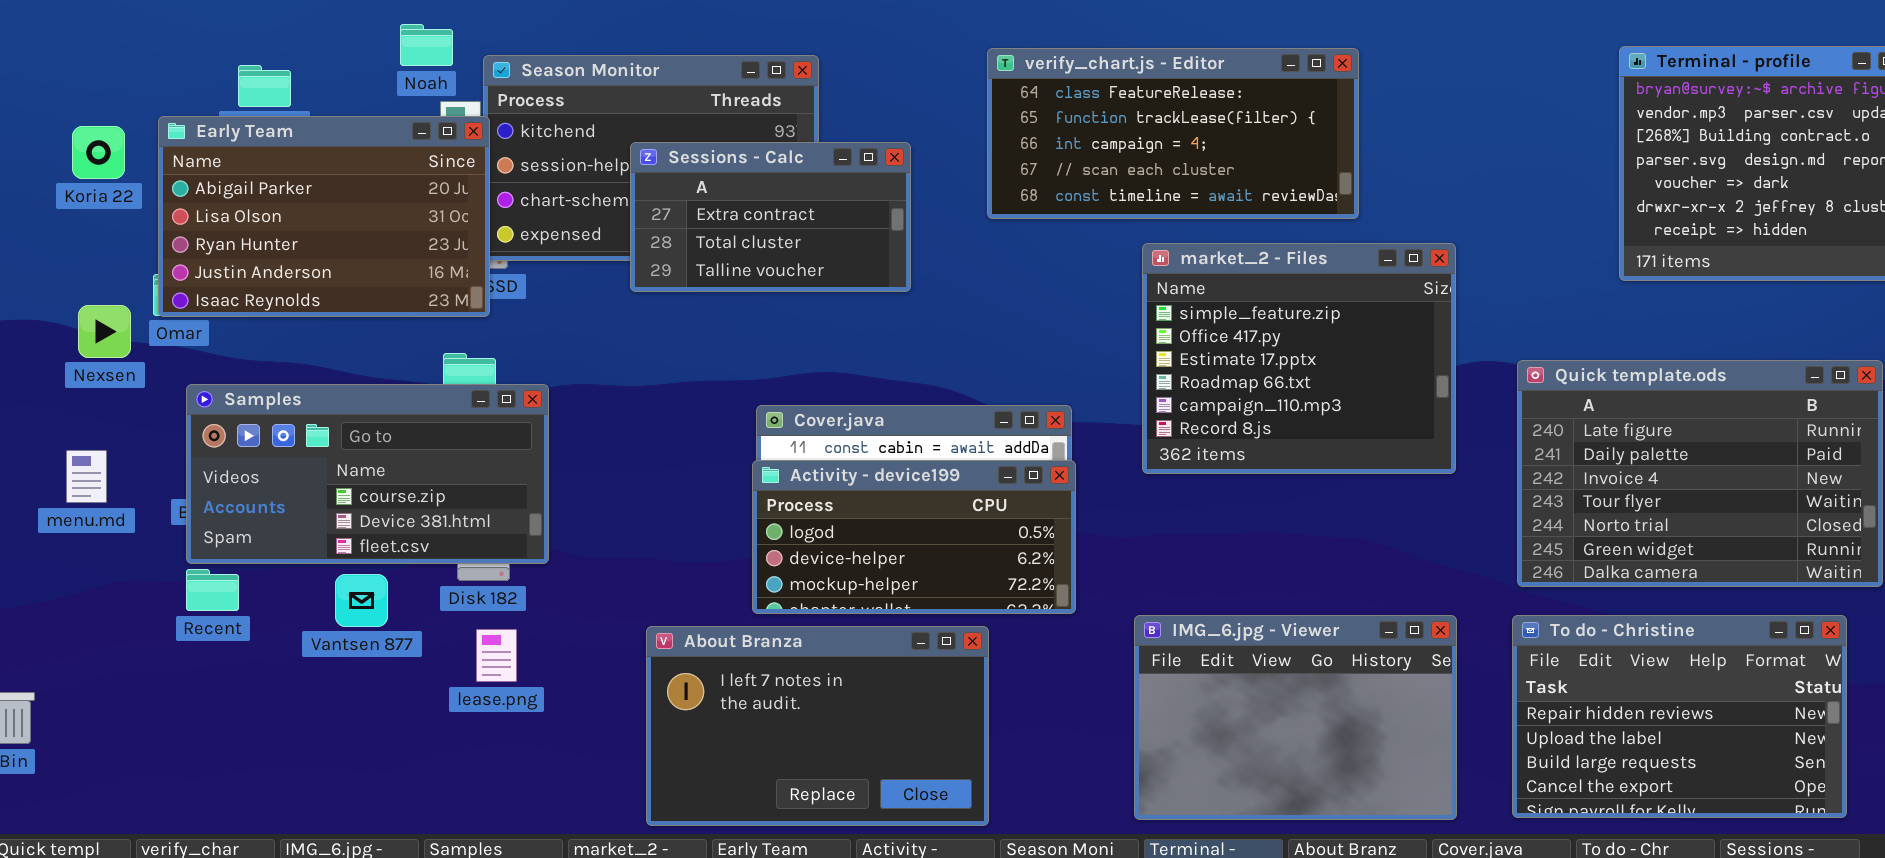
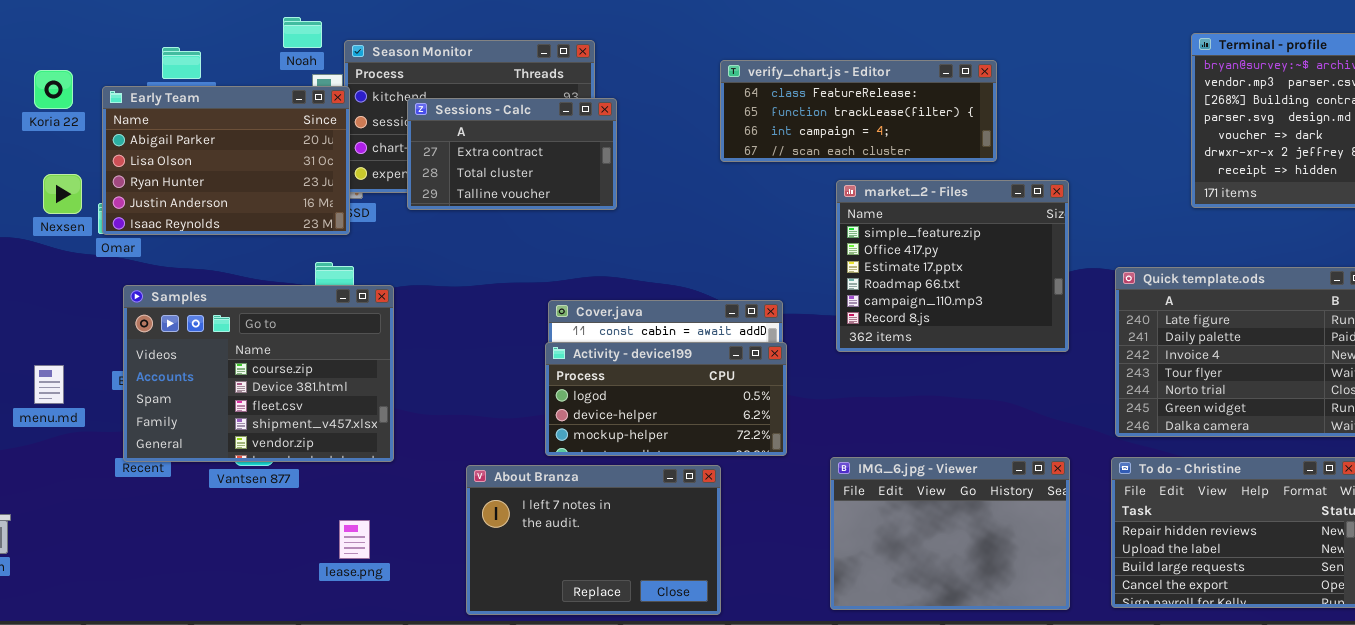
verify_chart.js - Editor: [987,48,1359,219] -> [720,60,997,162], resized
Koria 22: [72,126,125,179] -> [34,70,73,109], moved
Sessions - Calc: [630,142,911,292] -> [407,98,617,210], moved
Nexsen: [78,305,131,358] -> [43,174,82,214], moved
Samples: [186,384,549,564] -> [123,285,394,462], resized
menu.md: [66,450,107,503] -> [34,365,64,404], moved
lease.png: [476,629,517,682] -> [339,520,370,559], moved

